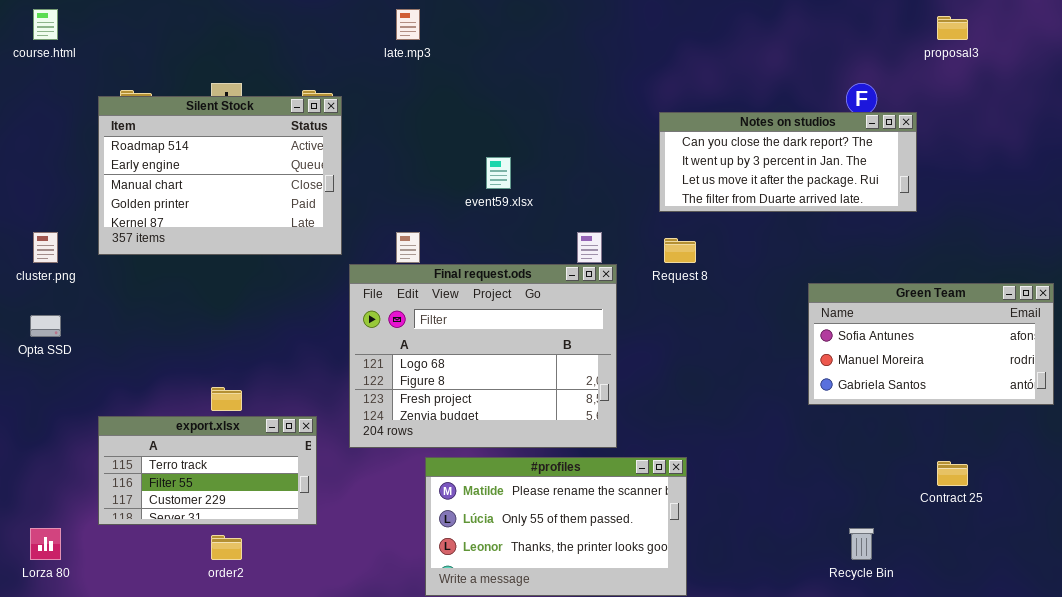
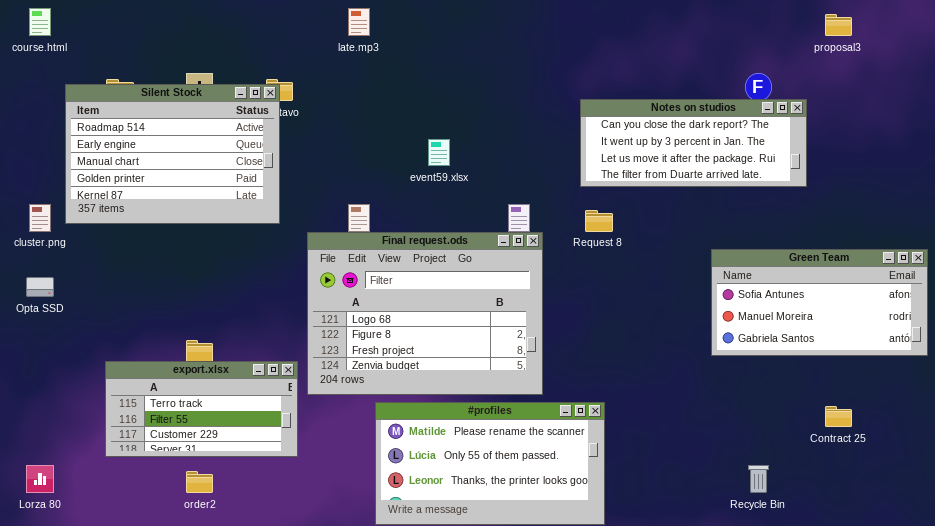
Silent Stock: [98,96,342,255] -> [65,84,280,224], moved
export.xlsx: [98,416,317,525] -> [105,361,298,457], moved

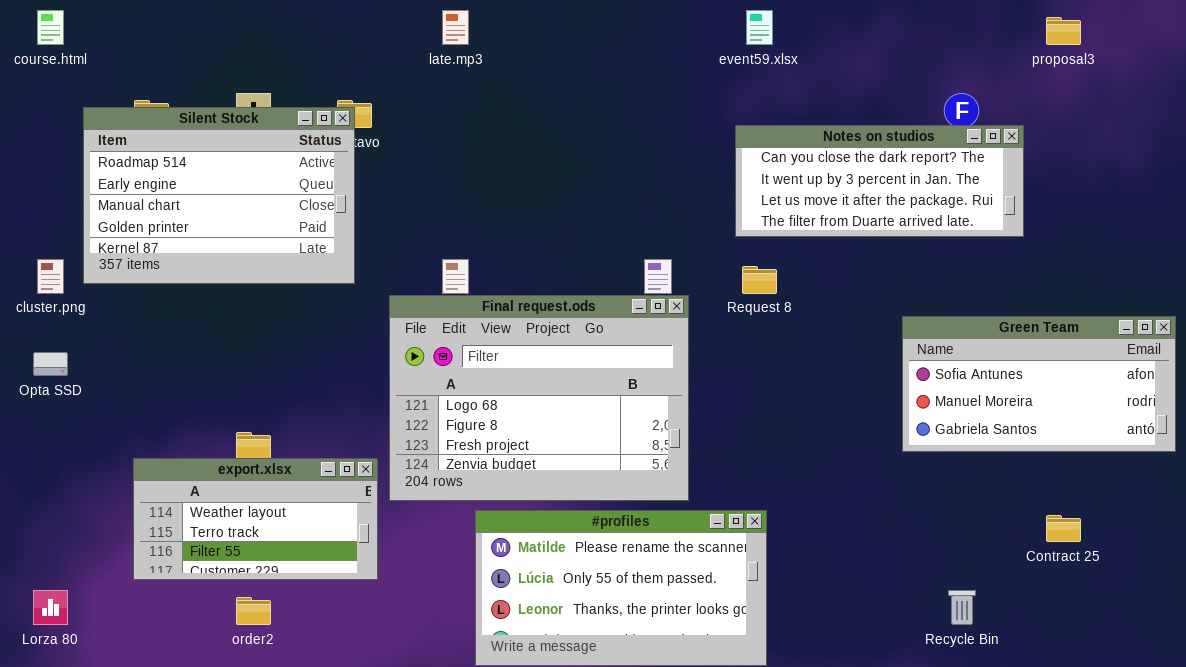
event59.xlsx: [428,139,450,166] -> [746,10,773,45], moved
export.xlsx: [105,361,298,457] -> [133,458,378,580], scrolled up 1 row

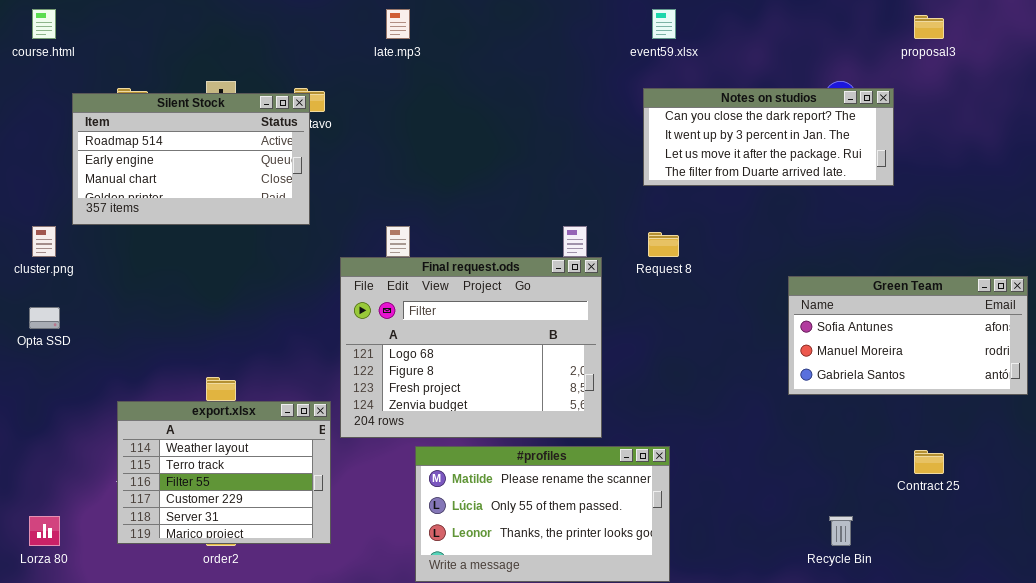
Silent Stock: [83,107,355,284] -> [72,93,310,225], resized
Notes on studios: [735,125,1024,237] -> [643,88,894,186], moved
export.xlsx: [133,458,378,580] -> [117,401,331,544], resized

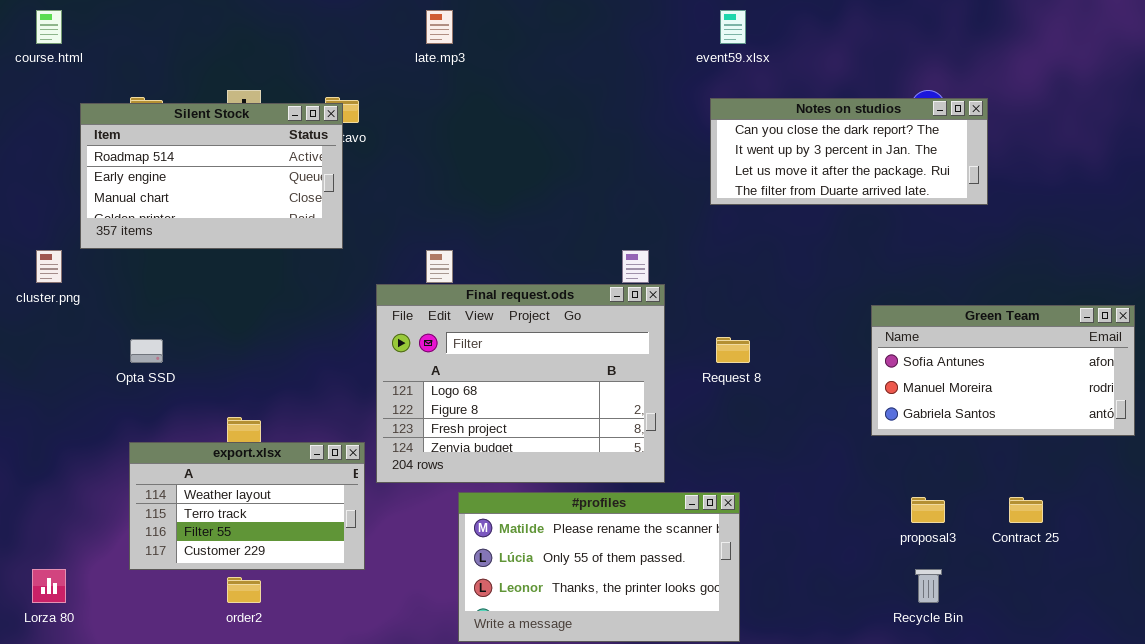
proposal3: [914,15,944,39] -> [911,497,945,523], moved
Request 8: [648,232,679,257] -> [716,337,750,363], moved
Opta SSD: [29,307,60,329] -> [130,339,163,363], moved
export.xlsx: [117,401,331,544] -> [129,442,365,570], resized

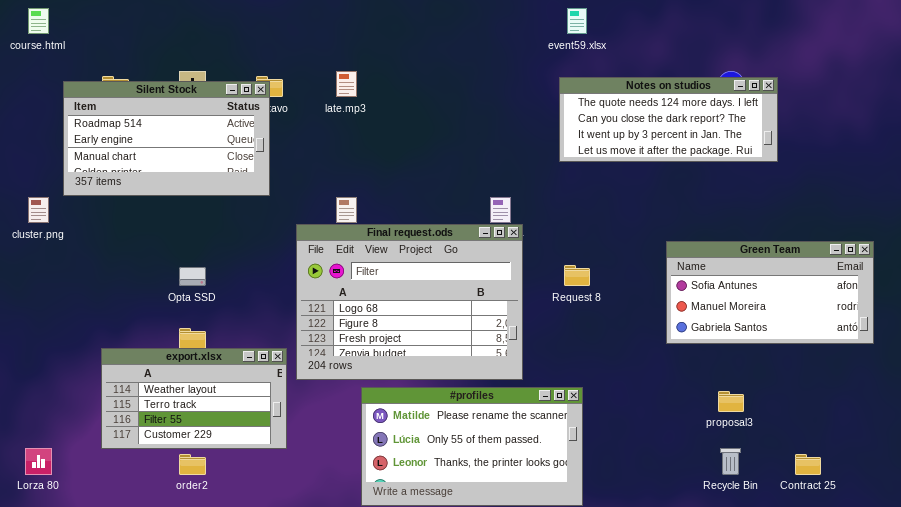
late.mp3: [426,10,453,44] -> [336,71,357,97], moved
Notes on studios: [710,98,988,205] -> [559,77,778,162], scrolled up 1 row
Green Team: [871,305,1135,436] -> [666,241,874,344], moved
Opta SSD: [130,339,163,363] -> [179,267,206,286], moved
Contract 25: [1009,497,1043,523] -> [795,454,821,475], moved

